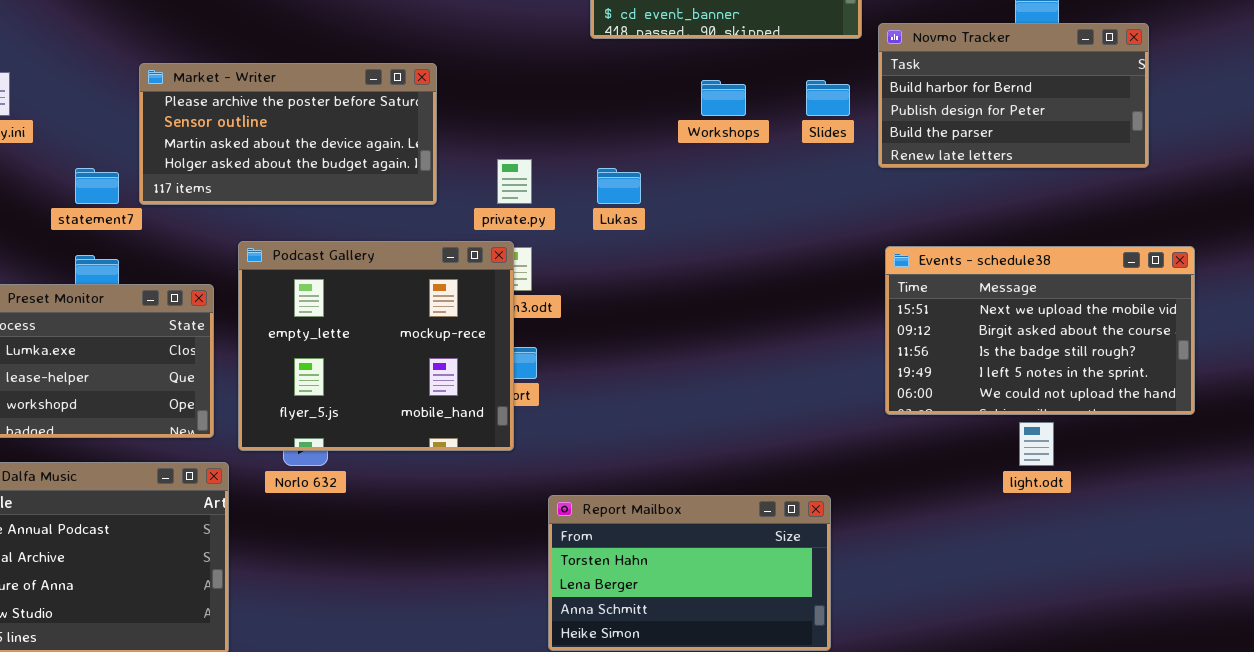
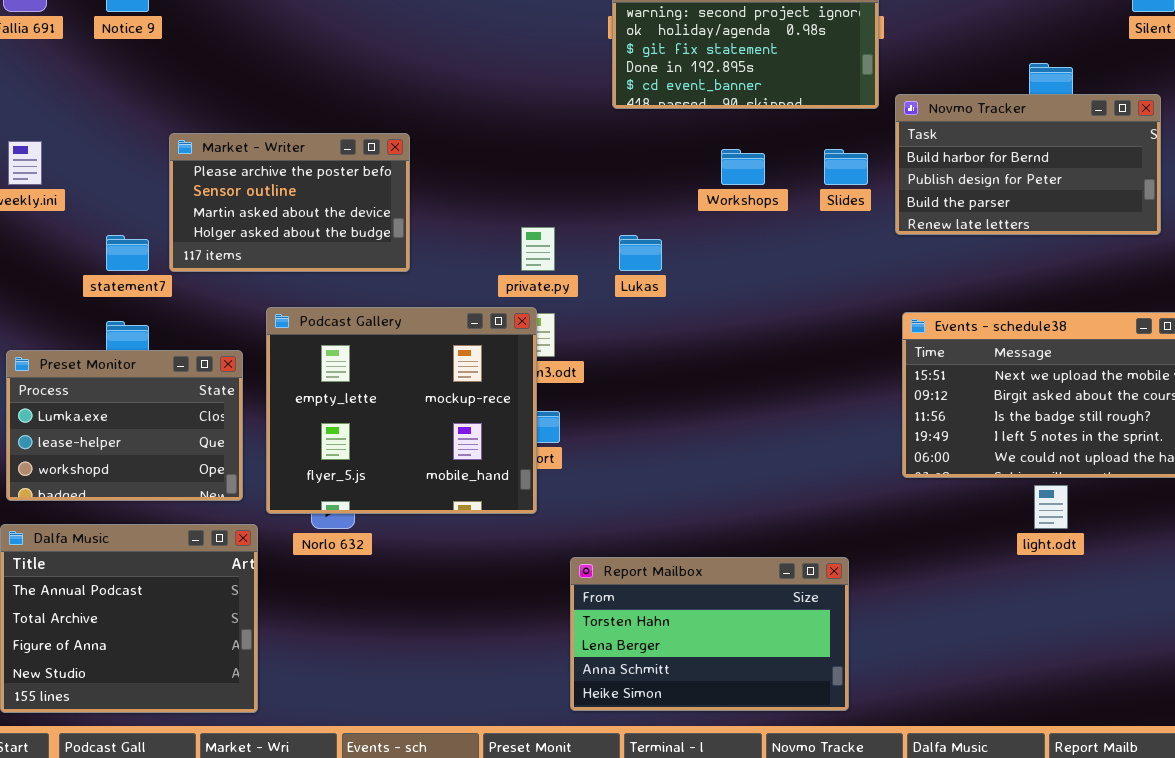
Market - Writer: [139,63,437,205] -> [169,133,410,272], resized

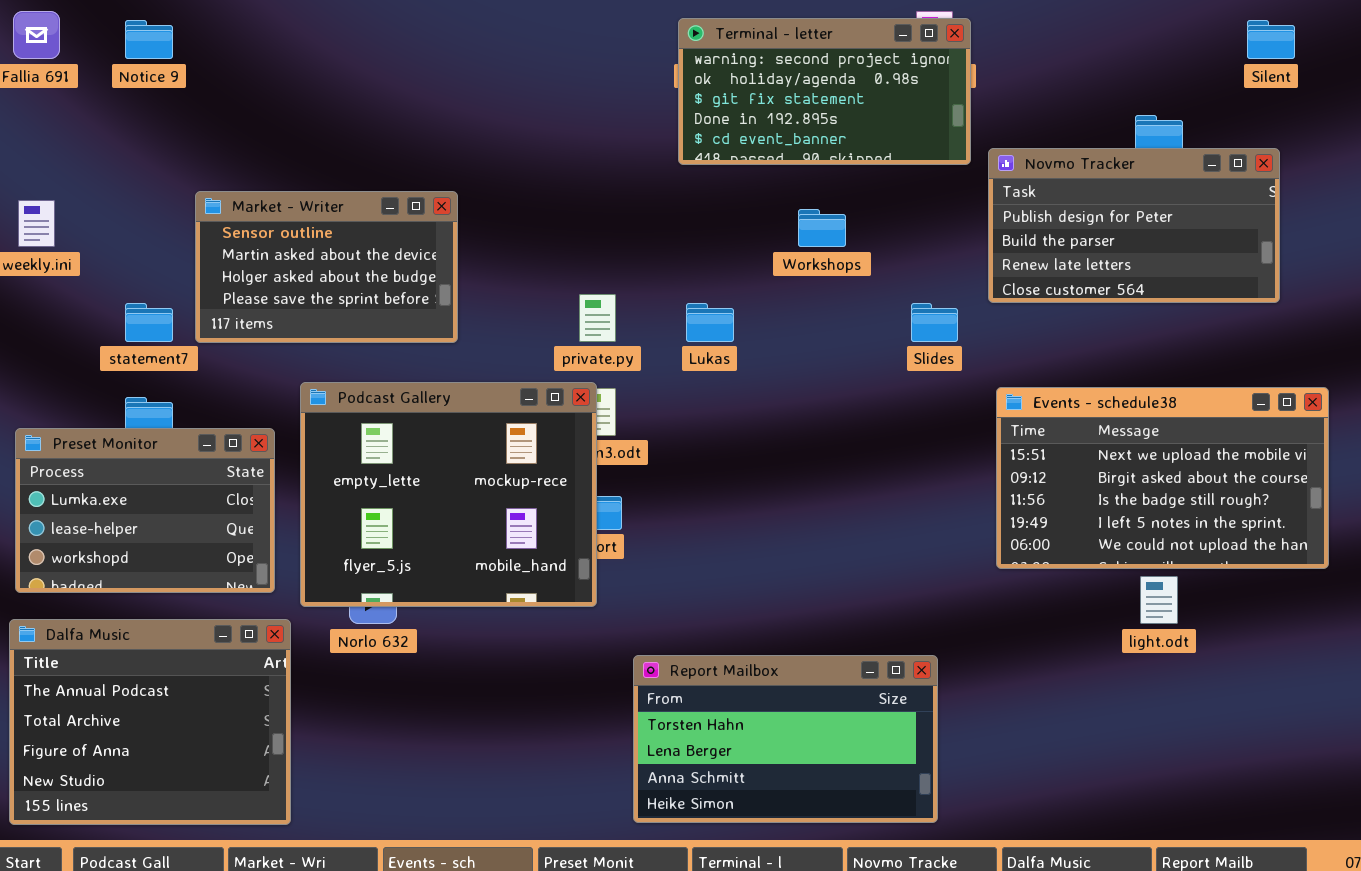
Novmo Tracker: [895,94,1161,235] -> [988,148,1280,303], scrolled down 1 row
Market - Writer: [169,133,410,272] -> [195,191,458,343], scrolled down 1 row
Slides: [824,149,868,185] -> [911,303,958,342], moved

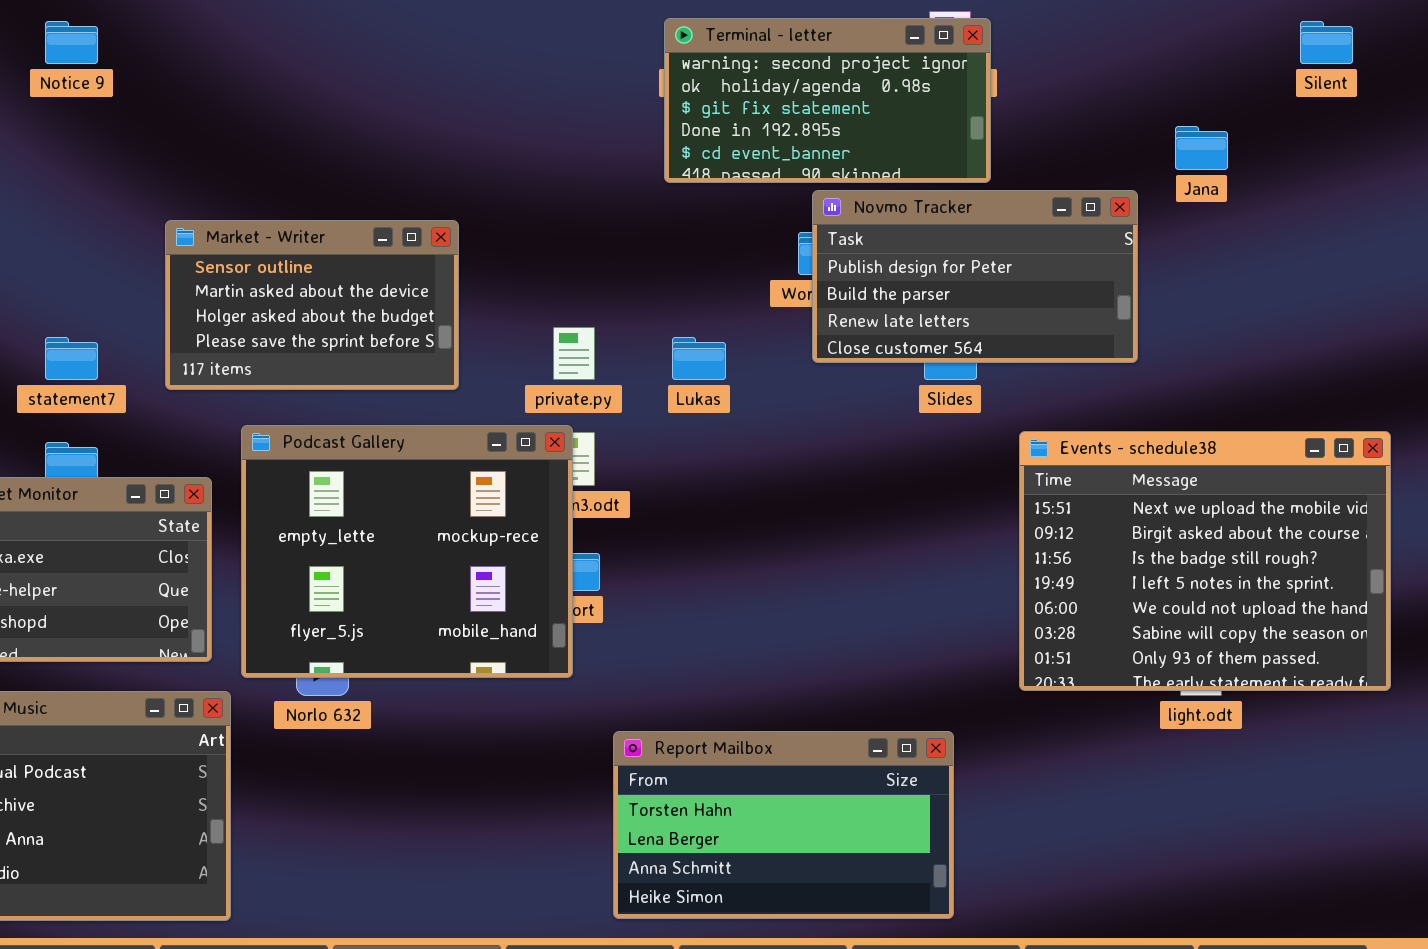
Novmo Tracker: [988,148,1280,303] -> [812,190,1138,363], moved
Market - Writer: [195,191,458,343] -> [165,220,459,390], moved
Events - schedule38: [996,387,1329,569] -> [1019,431,1391,691], resized

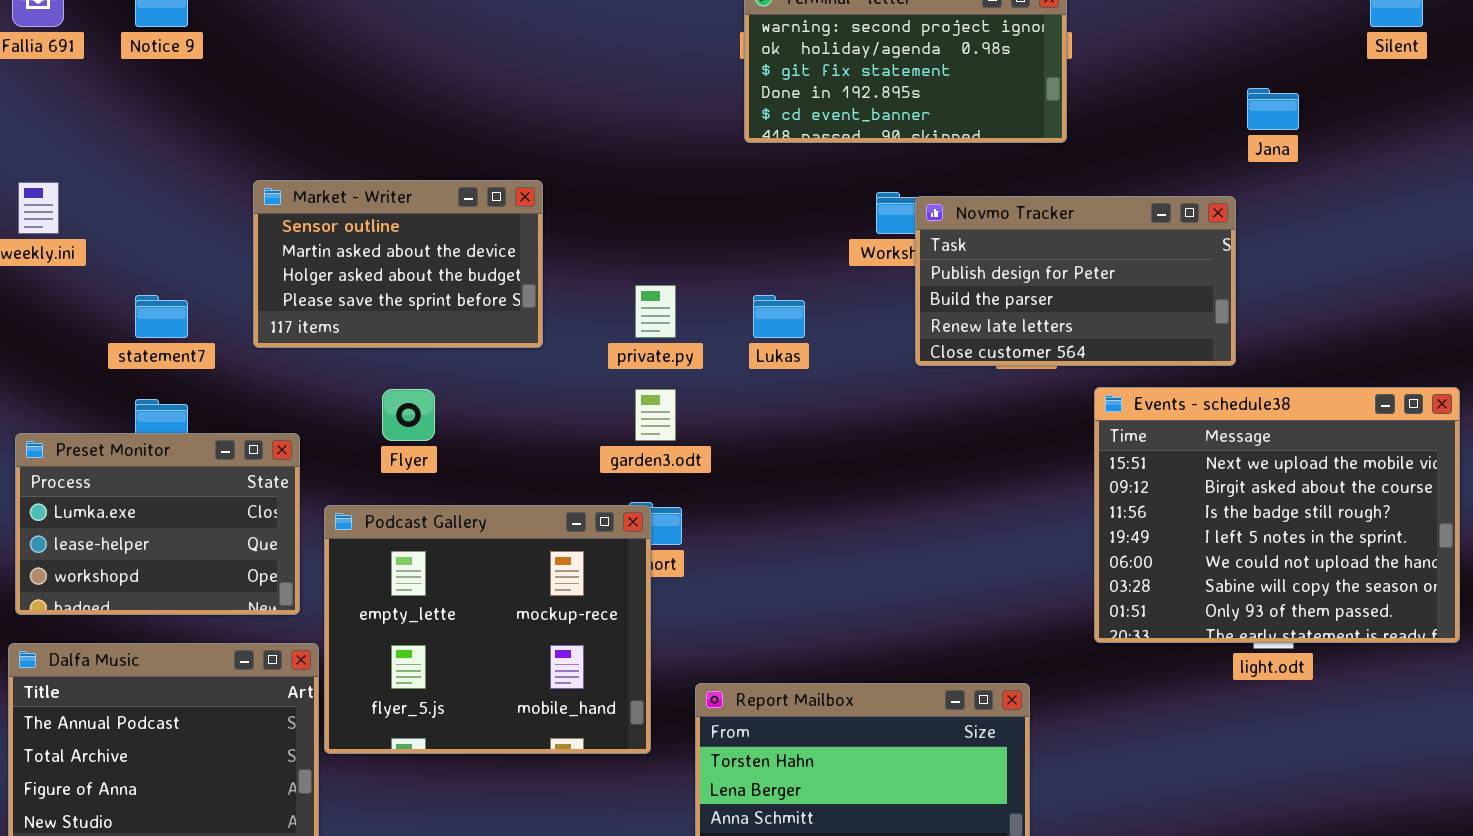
Novmo Tracker: [812,190,1138,363] -> [915,196,1236,366], moved
Podcast Gallery: [241,425,573,678] -> [324,505,651,754], moved

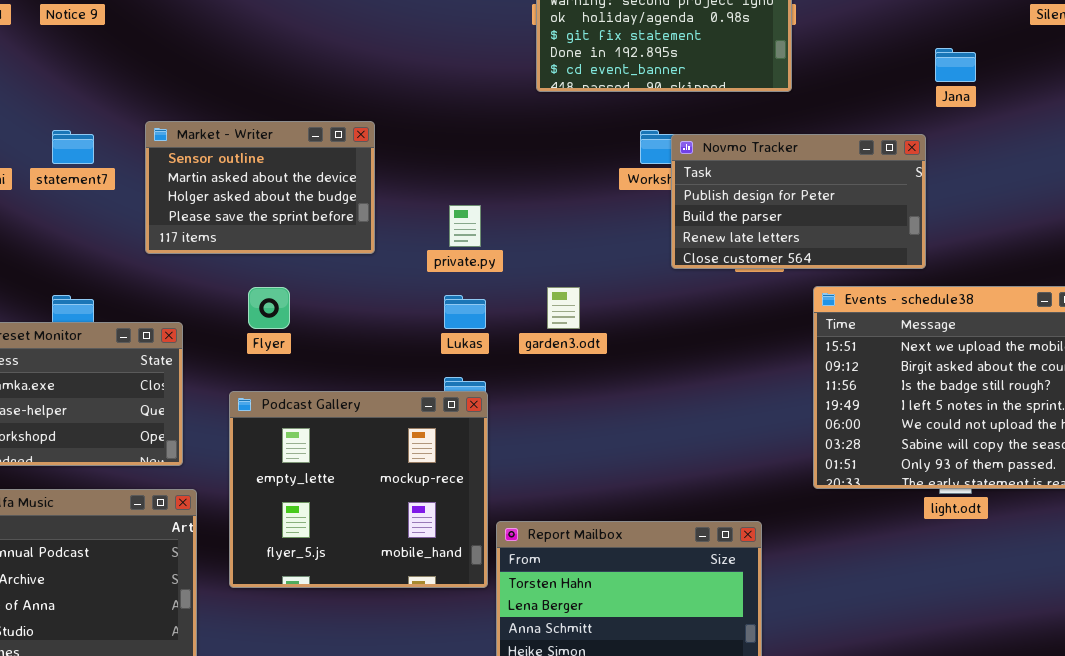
statement7: [135,295,188,338] -> [52,130,94,164], moved
Lukas: [753,295,805,338] -> [444,295,486,329], moved
garden3.odt: [635,389,676,441] -> [547,287,580,329], moved
Podcast Gallery: [324,505,651,754] -> [229,391,488,588], moved

